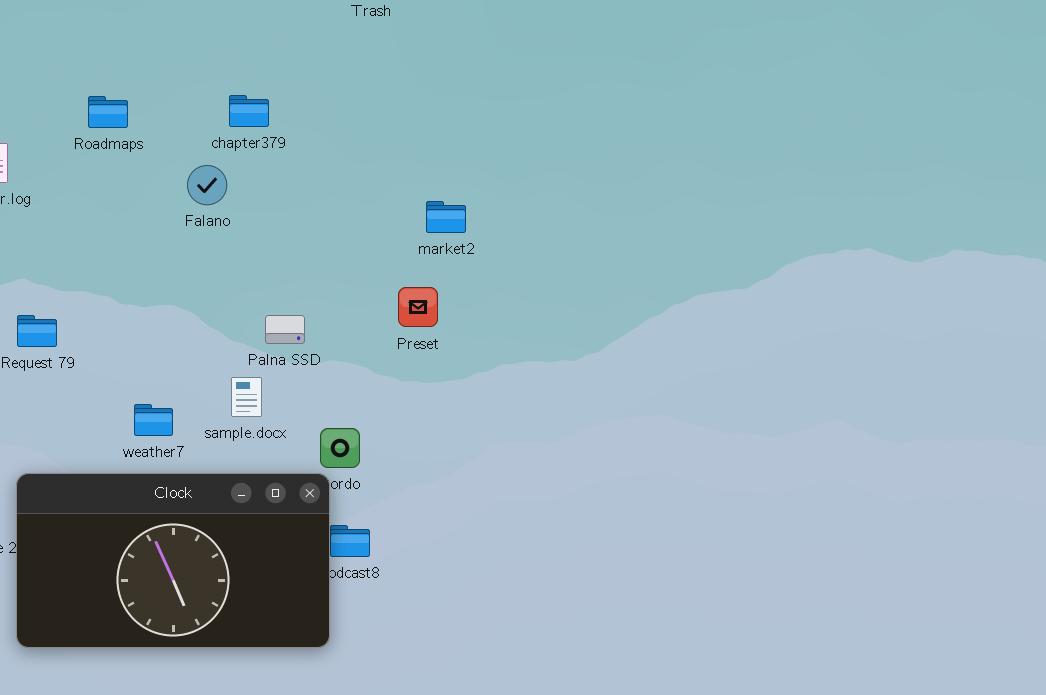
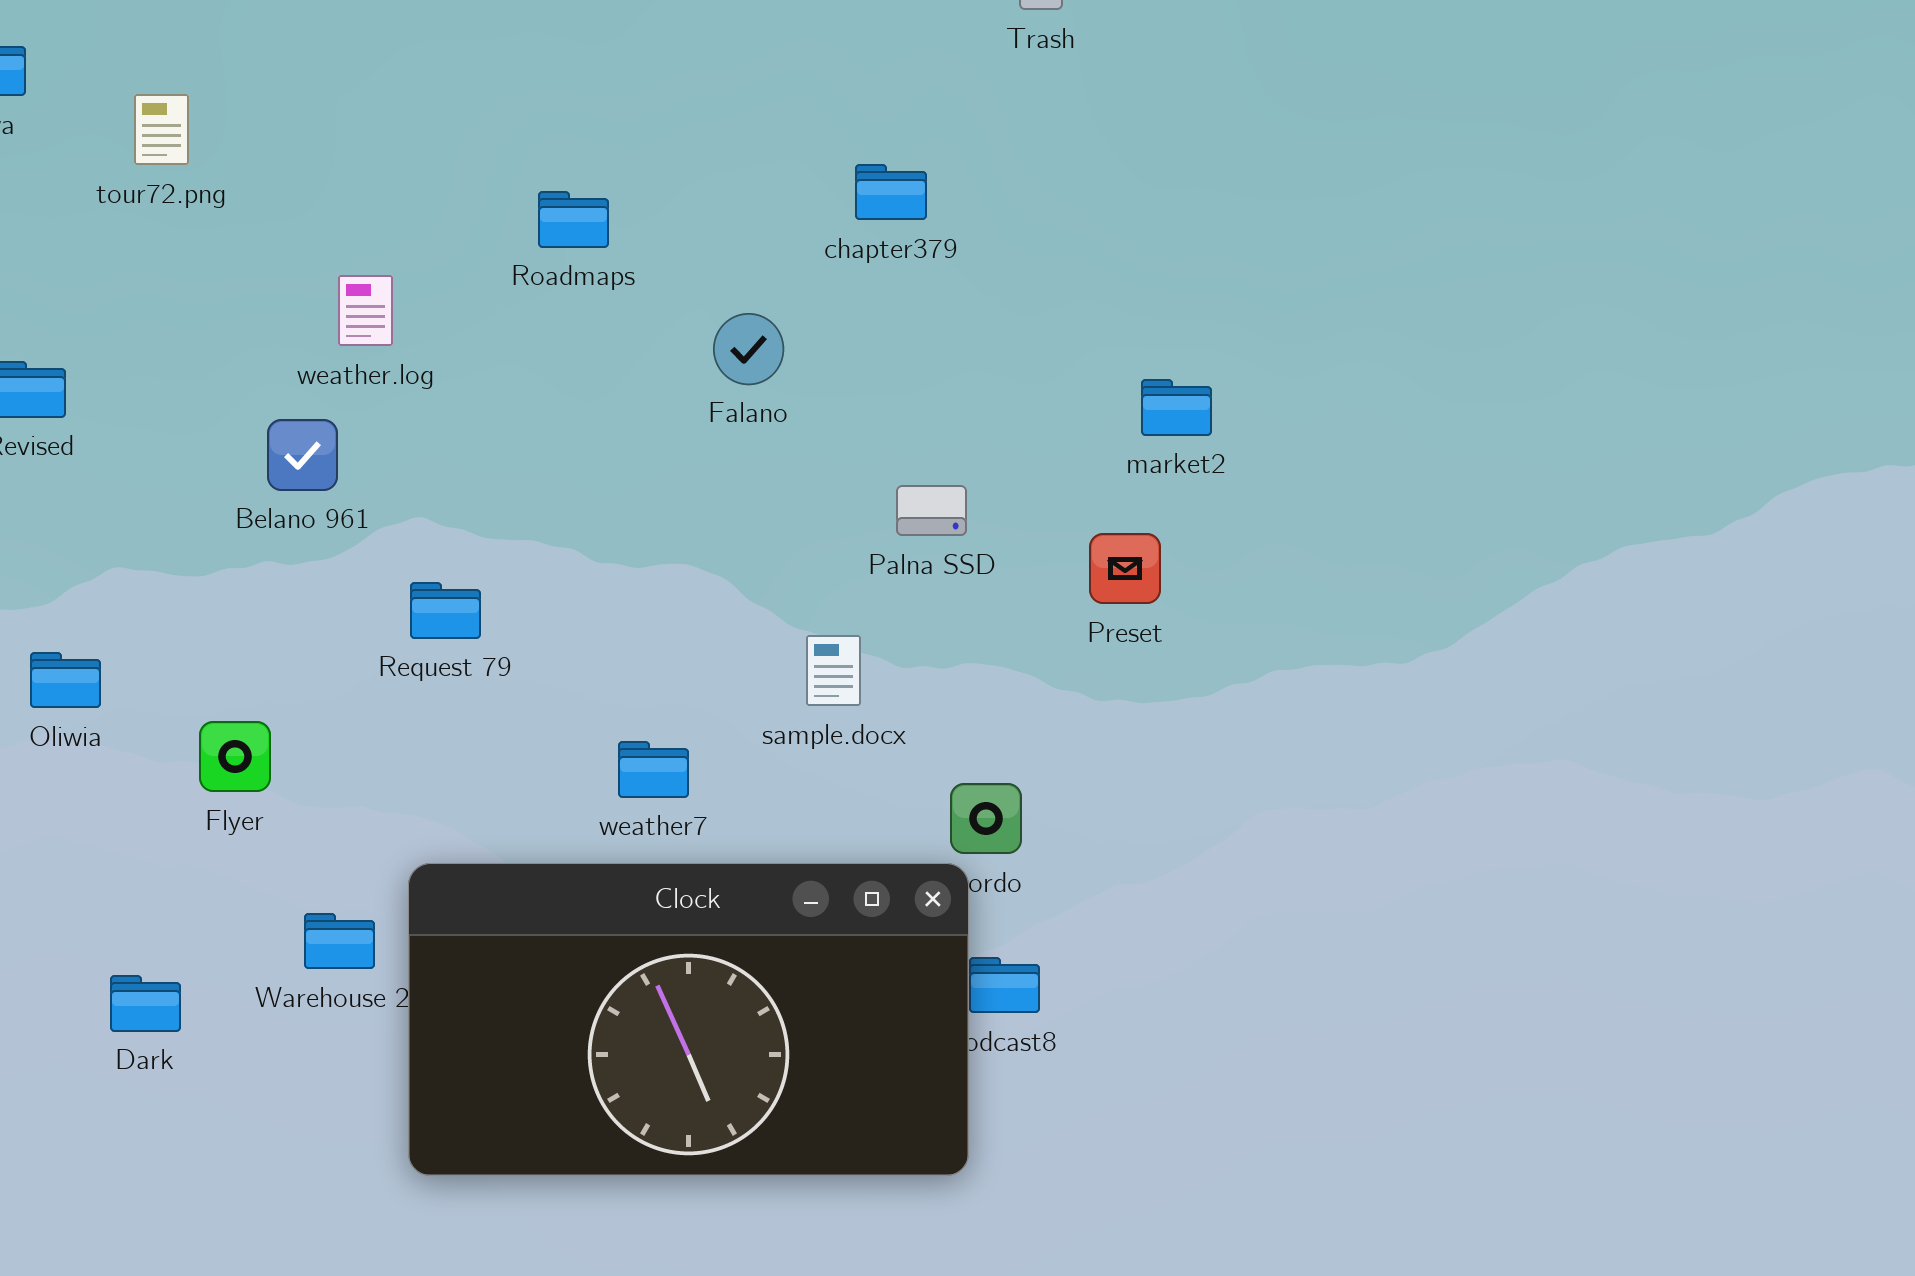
chapter379: [229,95,269,127] -> [855,164,927,220], moved
Palna SSD: [265,315,305,344] -> [896,485,967,536], moved
sample.docx: [231,377,262,417] -> [806,635,861,706], moved

